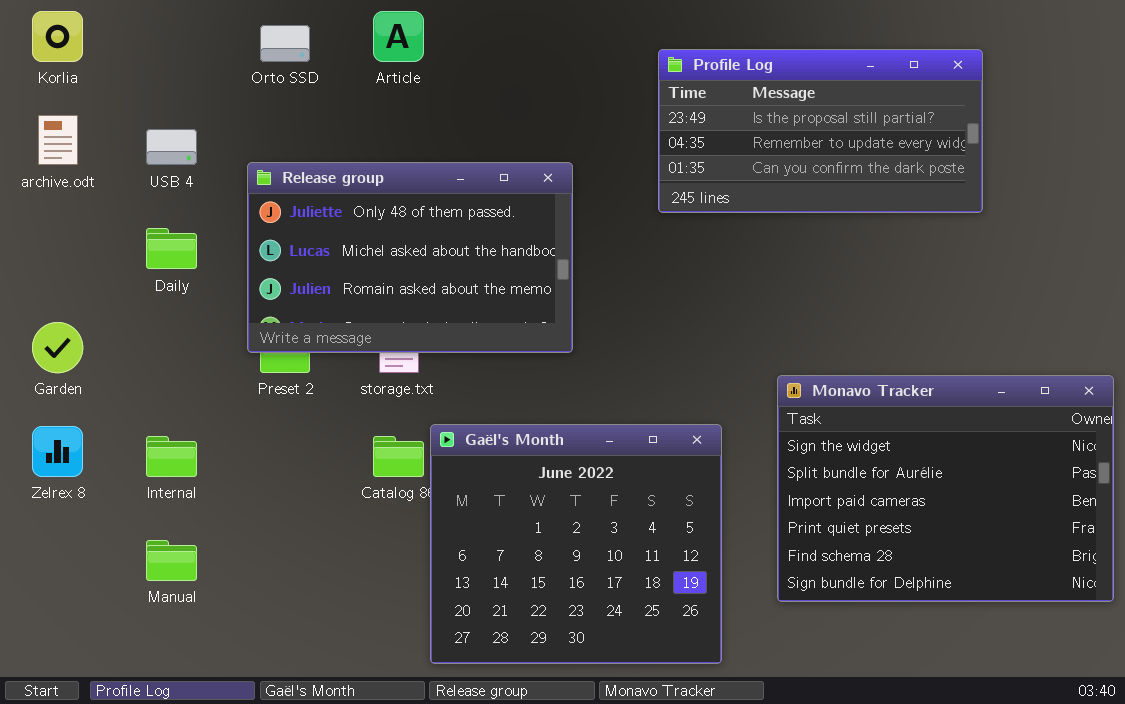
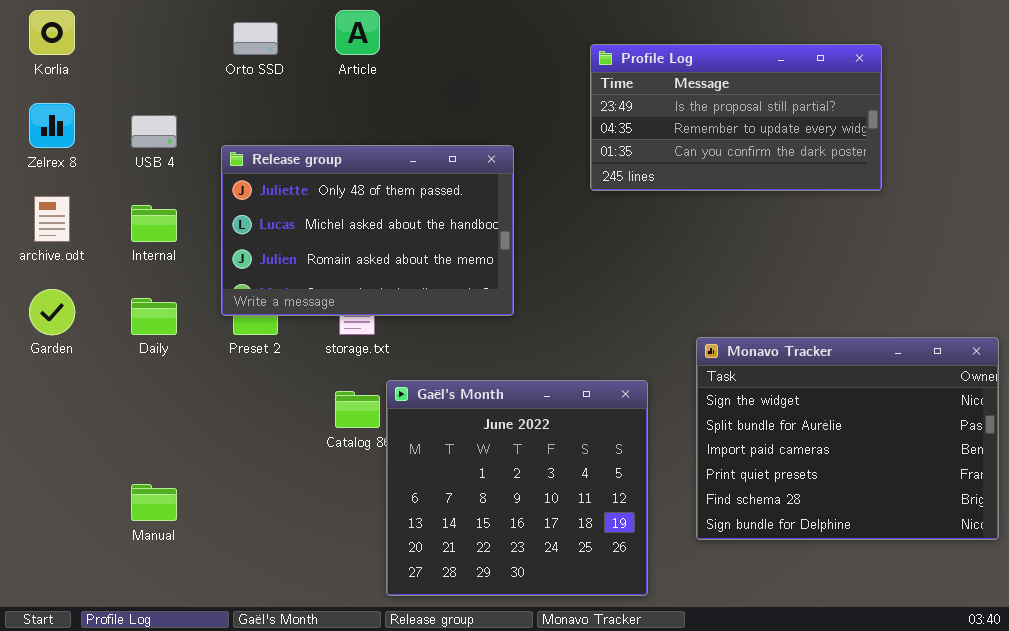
archive.odt: [38,115,78,165] -> [34,196,70,242], moved
Daily: [146,228,197,269] -> [131,298,177,335], moved
Zelrex 8: [32,426,83,477] -> [29,103,75,148], moved
Internal: [146,436,197,477] -> [131,205,177,242], moved

